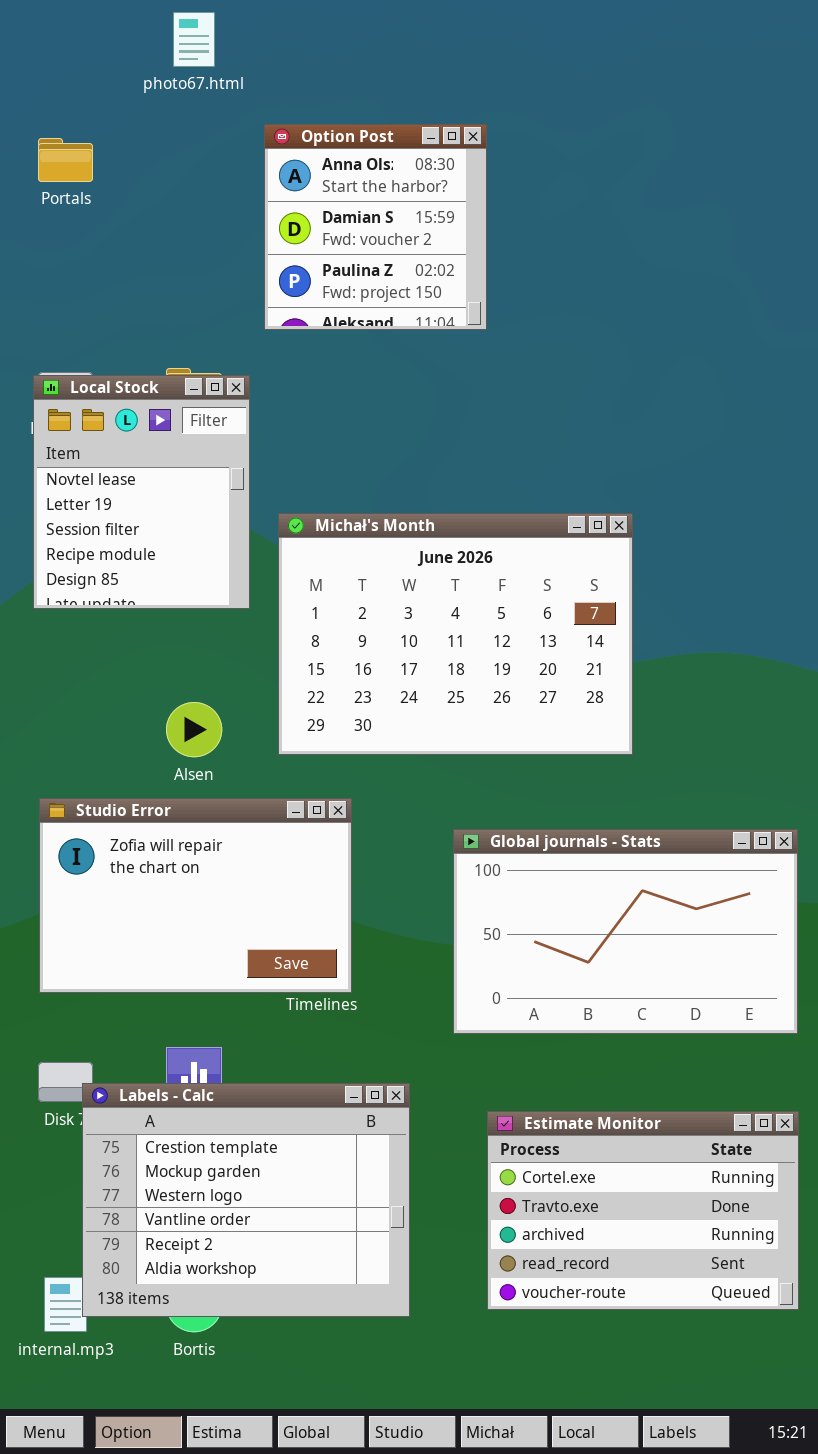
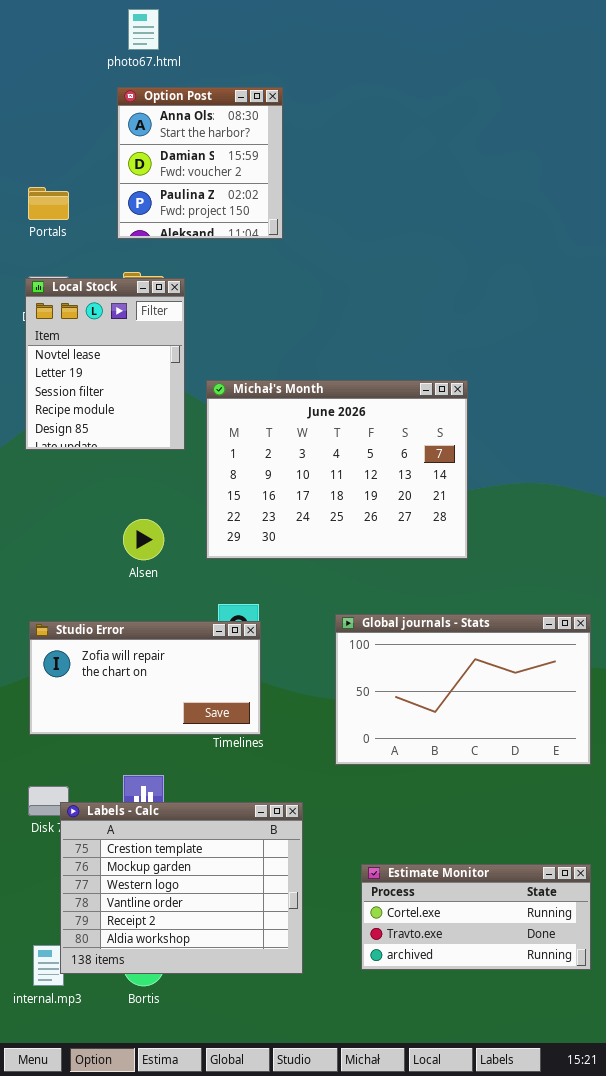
Option Post: [264,124,487,330] -> [117,87,283,239], moved
Portals: [38,138,93,182] -> [28,187,69,220], moved
Studio Error: [39,798,352,993] -> [29,621,261,735], resized
Estimate Monitor: [487,1111,799,1310] -> [361,864,591,970], resized

